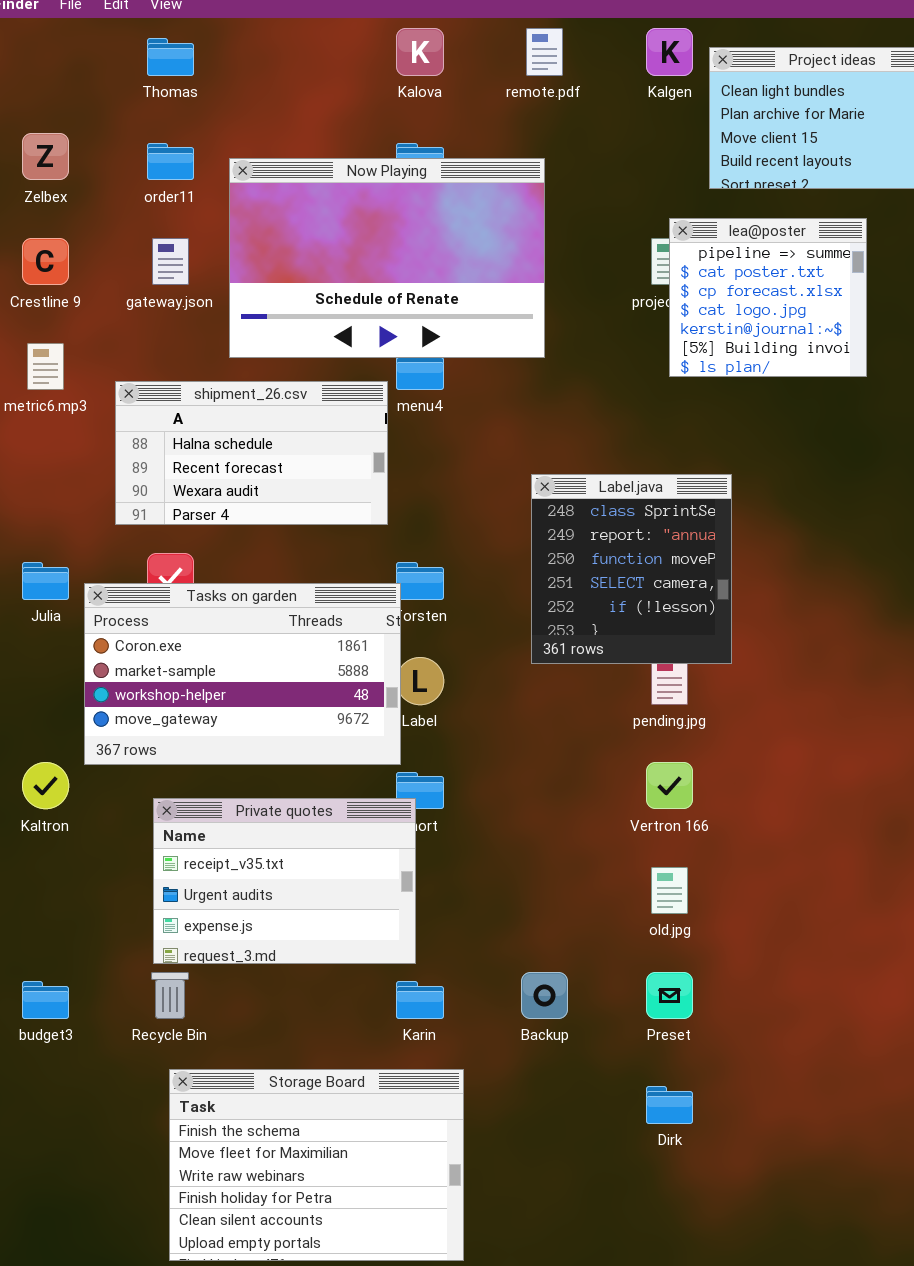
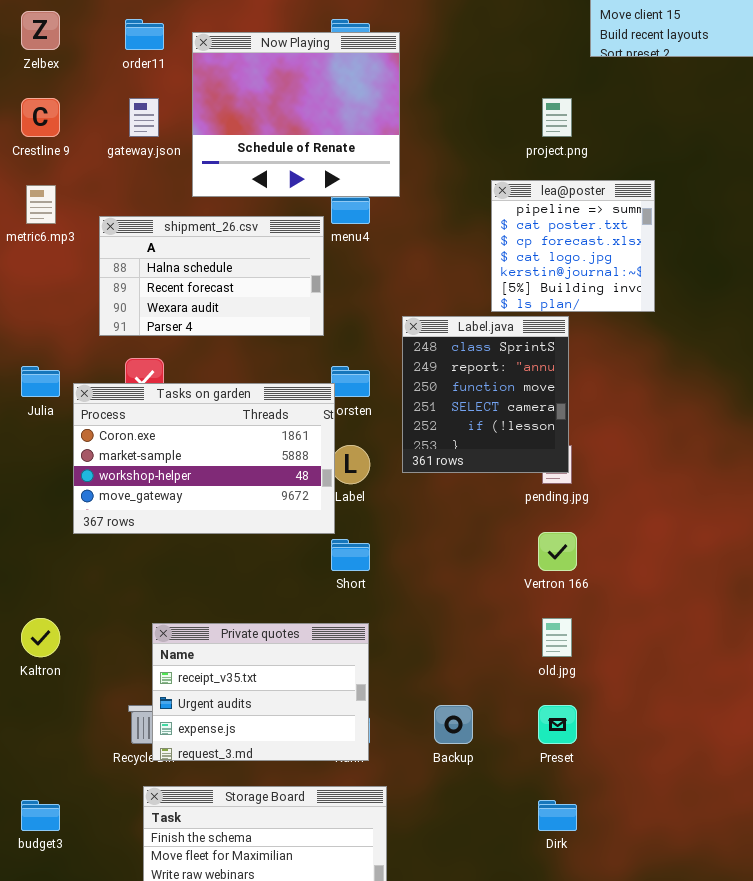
Now Playing: [229,158,545,358] -> [192,32,400,197], resized
lea@poster: [669,218,867,377] -> [491,180,655,312], moved
Label.java: [531,474,732,664] -> [402,316,569,473], moved
Kaltron: [22,762,69,809] -> [21,618,60,657], moved
Private quotes: [153,798,416,964] -> [152,623,369,761], moved
budget3: [22,981,69,1019] -> [21,800,60,831], moved

